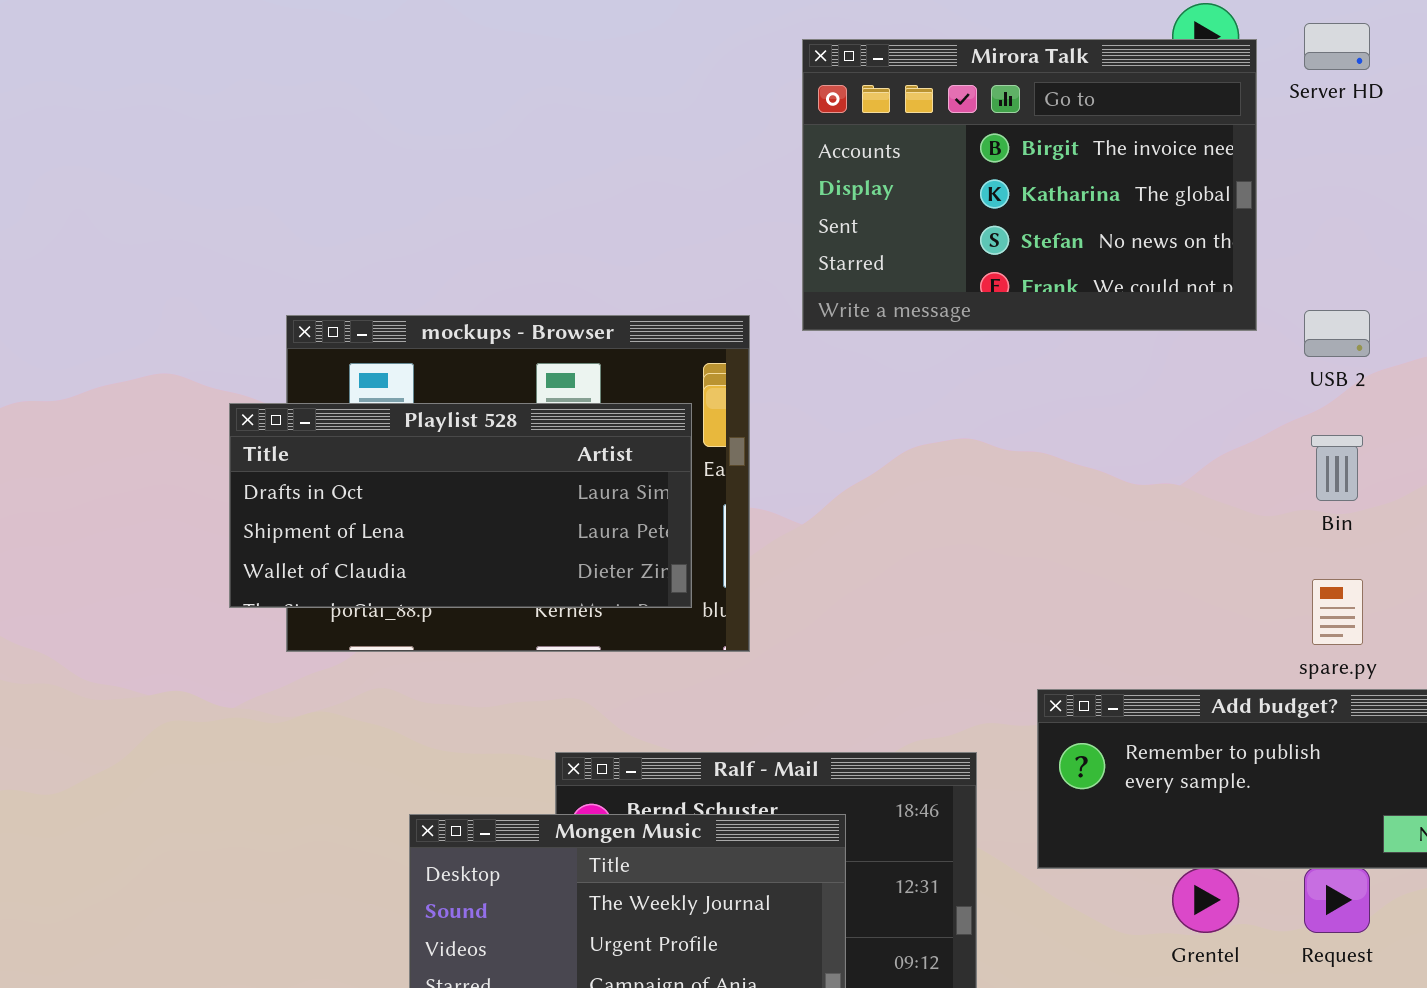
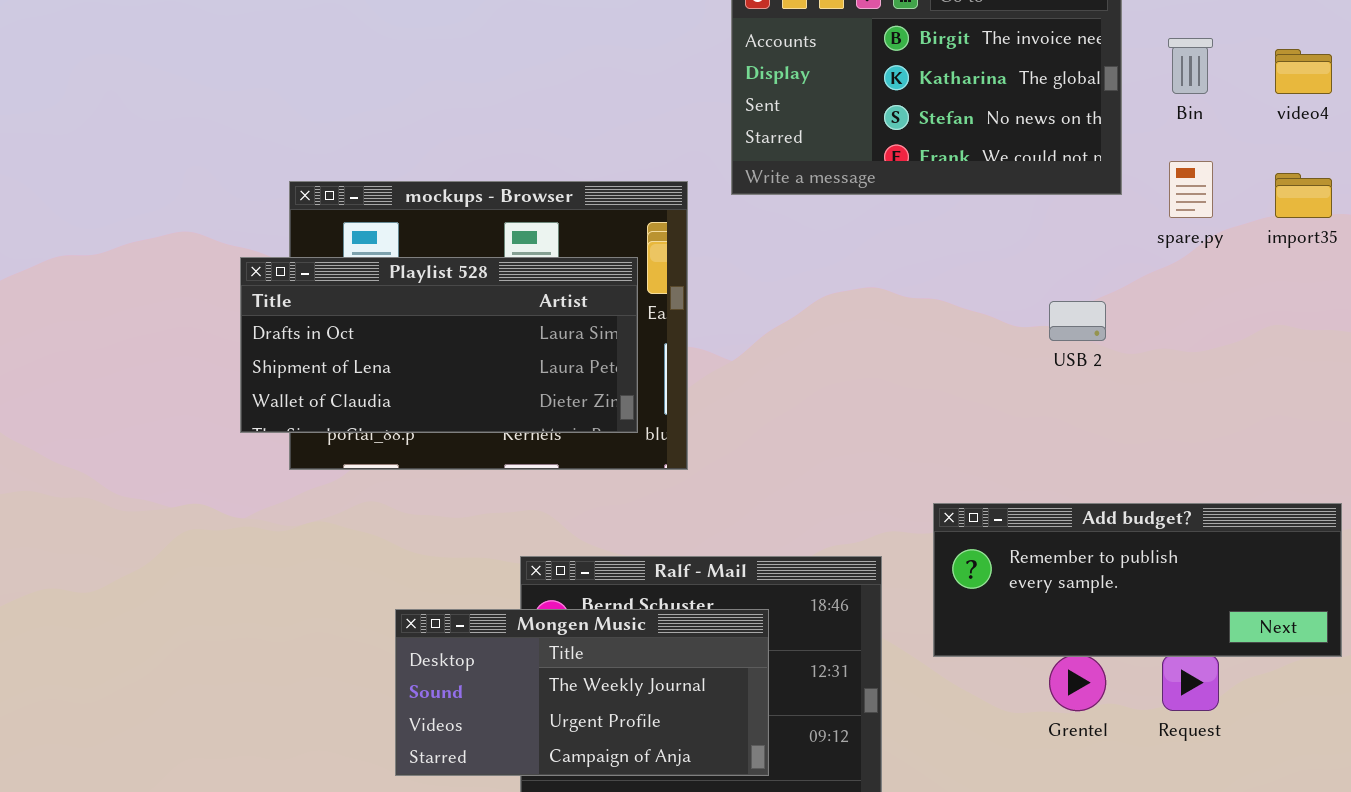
USB 2: [1304,310,1370,357] -> [1049,301,1106,341], moved
Bin: [1311,435,1363,501] -> [1168,38,1213,94], moved
spare.py: [1312,579,1363,645] -> [1169,161,1213,218], moved

